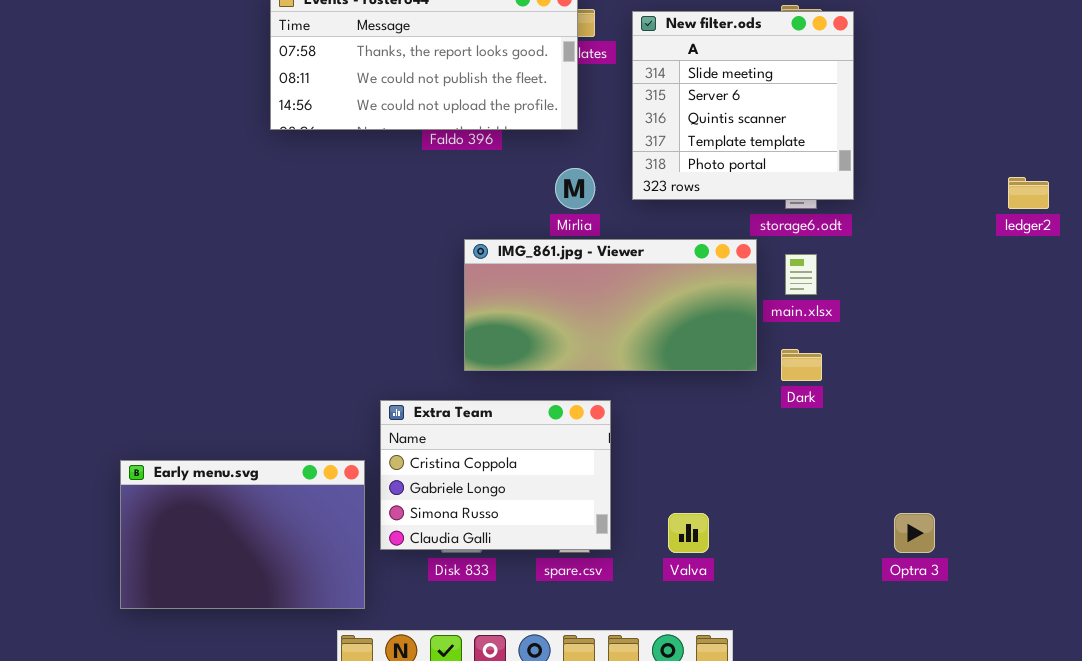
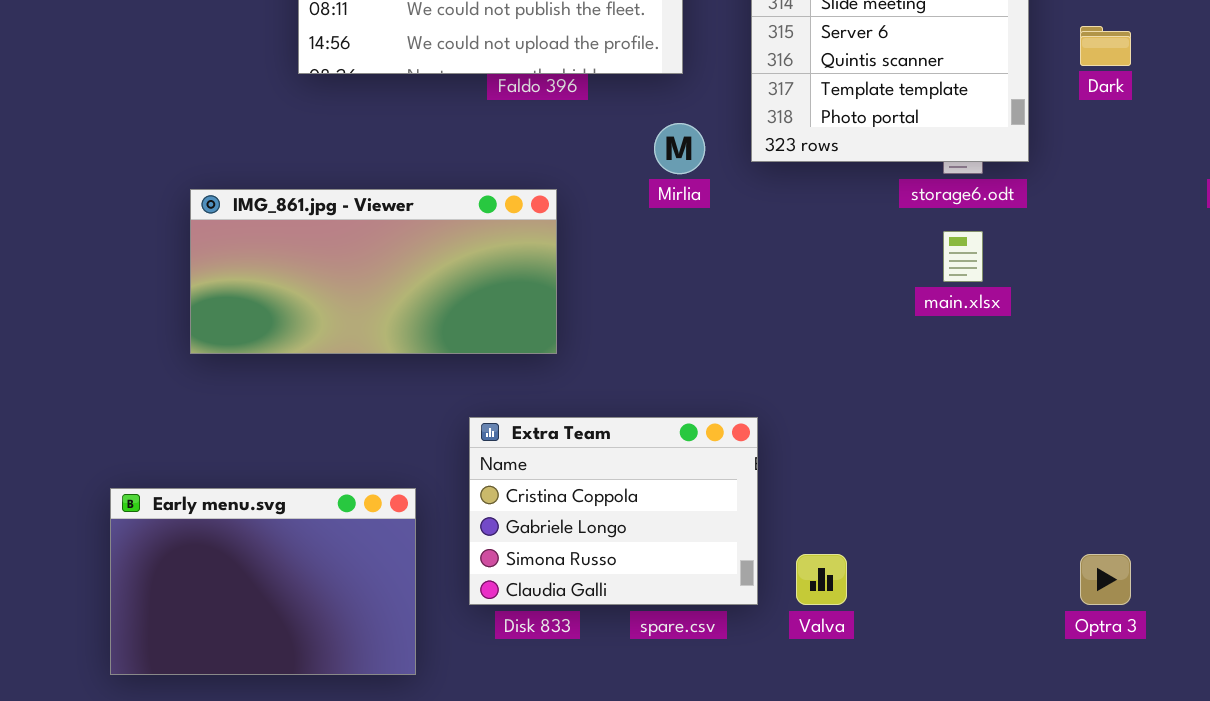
IMG_861.jpg - Viewer: [464,239,757,371] -> [190,189,557,354], moved
Dark: [781,349,822,381] -> [1080,26,1131,66], moved
Extra Team: [380,400,611,550] -> [469,417,758,605], moved

